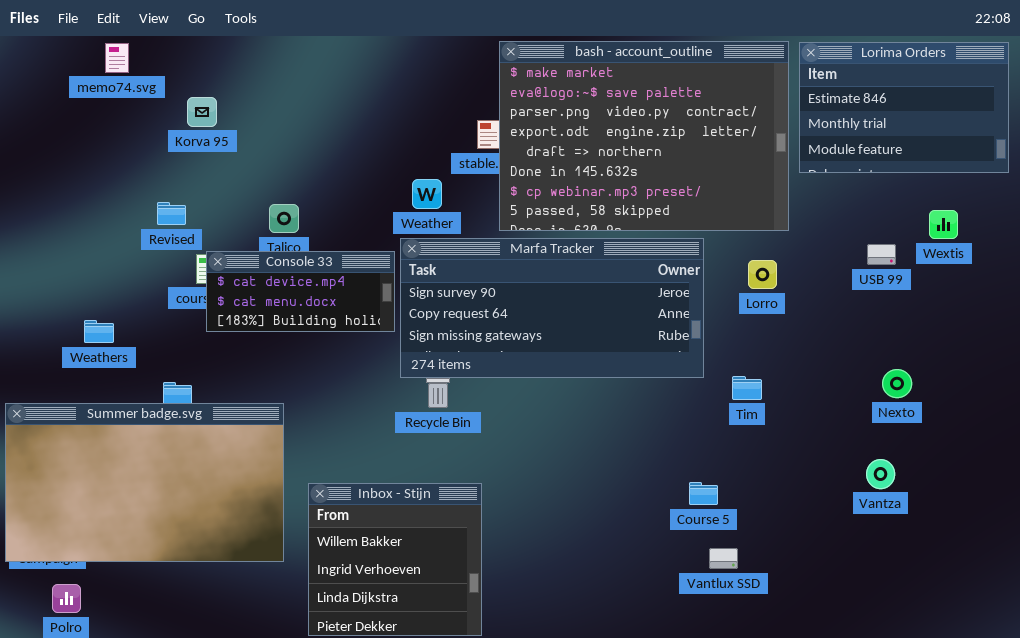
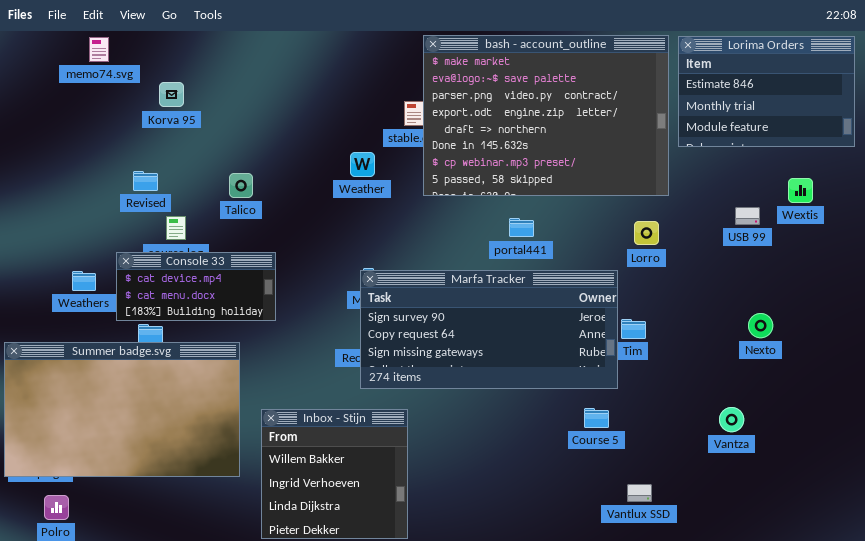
Marfa Tracker: [400,238,704,378] -> [360,270,618,389], moved
Console 33: [206,251,395,332] -> [116,252,276,321], moved
Vantza: [866,459,895,489] -> [719,407,744,432], moved
Vantlux SSD: [709,548,738,569] -> [627,484,652,502], moved

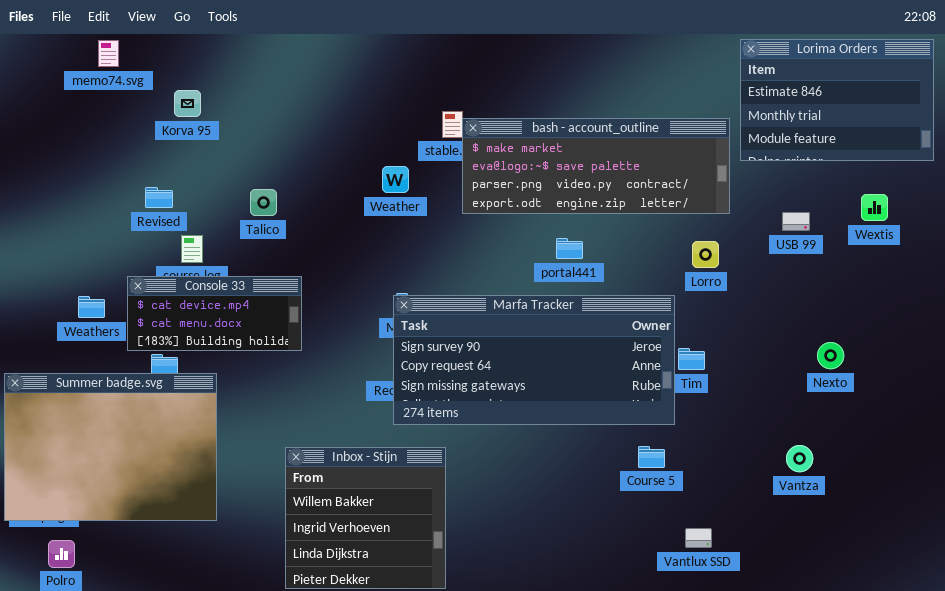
bash - account_outline: [423,35,669,196] -> [462,118,730,214], resized
USB 99: [735,207,760,225] -> [782,212,810,231], moved
Summer badge.svg: [4,342,240,477] -> [4,373,217,521], resized

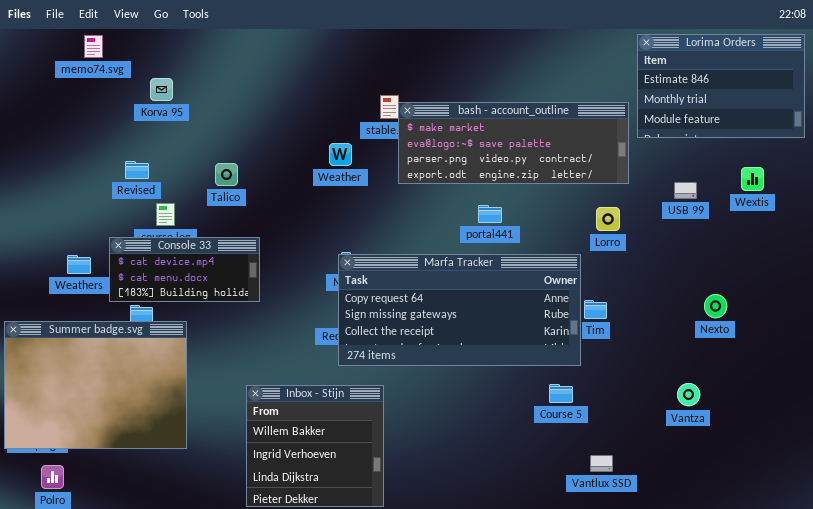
Marfa Tracker: [393,295,675,425] -> [338,254,581,366], scrolled down 1 row

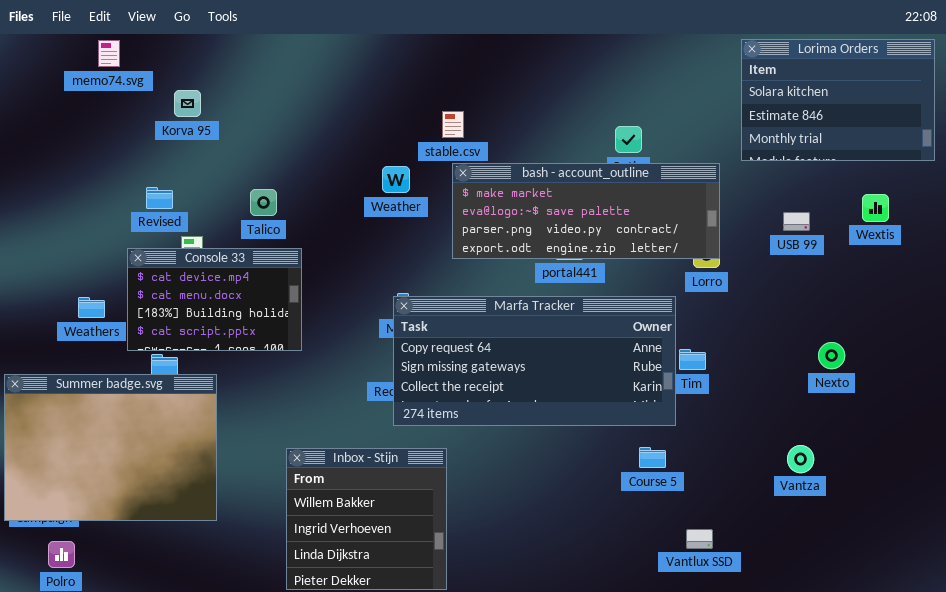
Lorima Orders: [637,34,805,138] -> [741,39,935,161], scrolled up 1 row
bash - account_outline: [398,102,629,184] -> [452,163,720,259], moved
Console 33: [109,237,260,302] -> [127,248,302,351], resized

